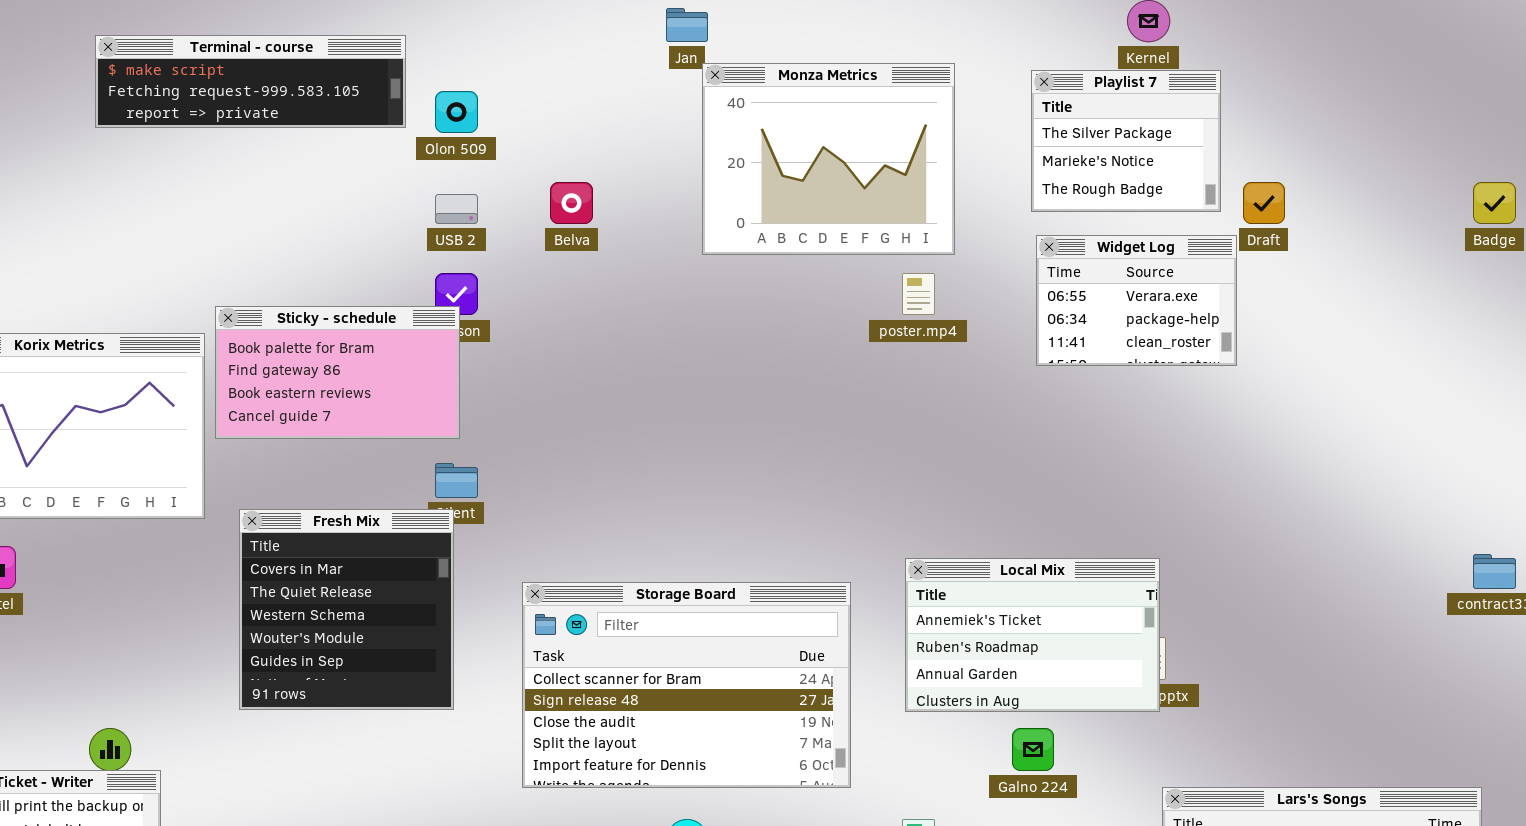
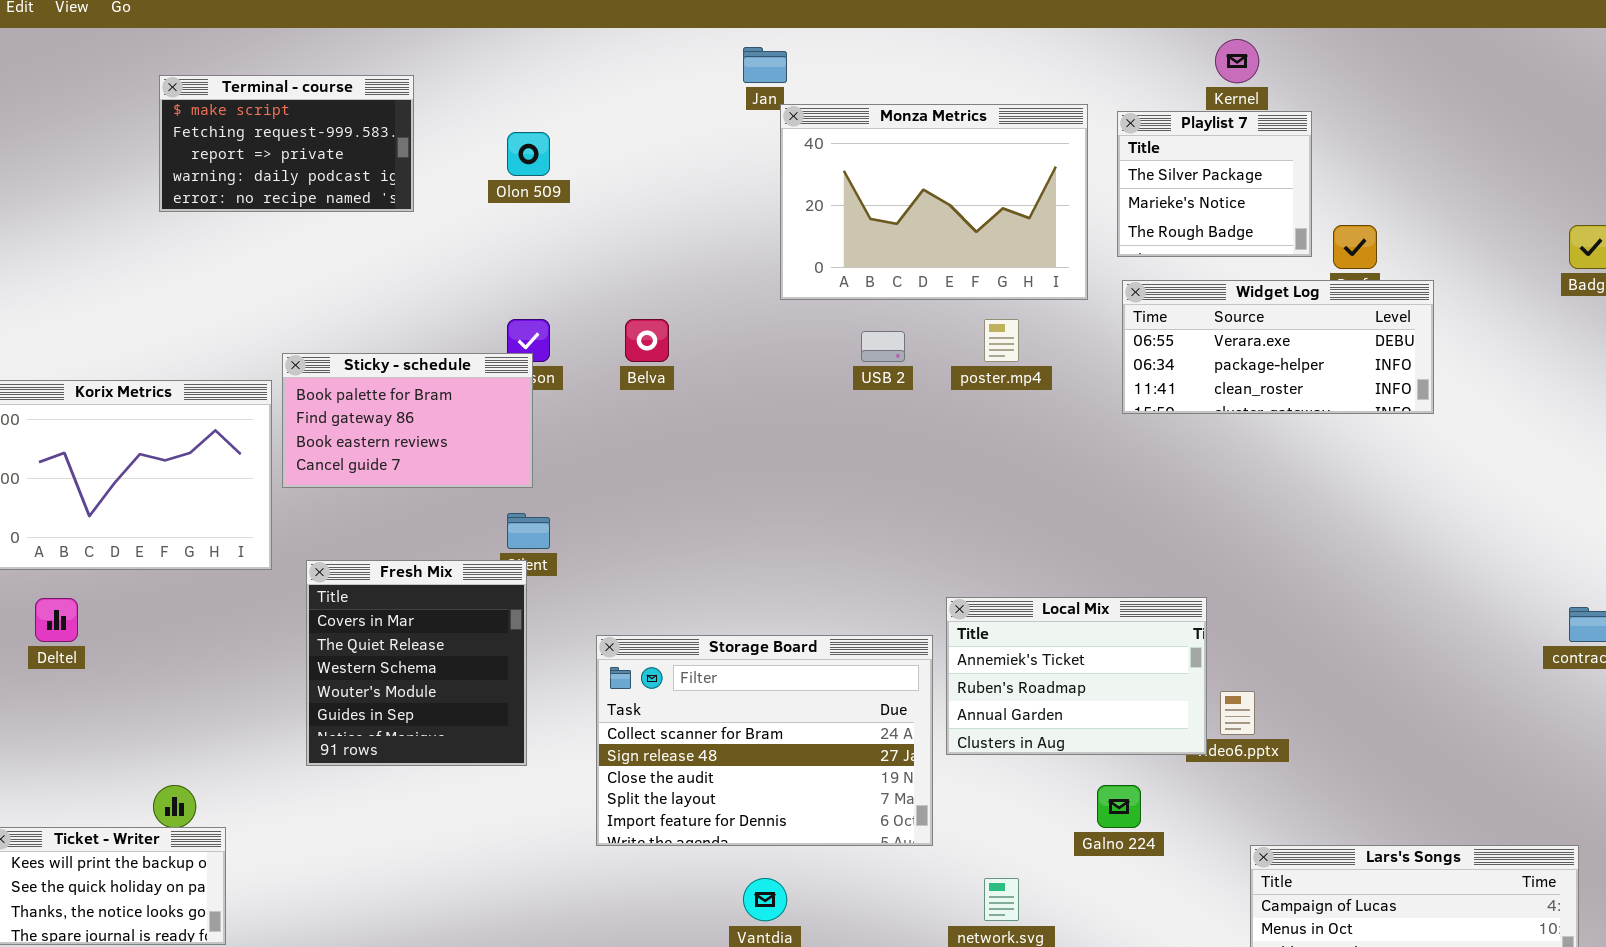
Terminal - course: [95,35,406,128] -> [159,75,414,212], resized
Monza Metrics: [702,63,955,255] -> [780,104,1088,300], resized
Belva: [550,182,593,224] -> [625,319,669,362], moved
USB 2: [435,194,478,224] -> [861,331,905,362], moved
Widget Log: [1036,235,1237,366] -> [1122,280,1434,414], resized
Local Mix: [905,558,1160,712] -> [946,597,1207,755], moved

